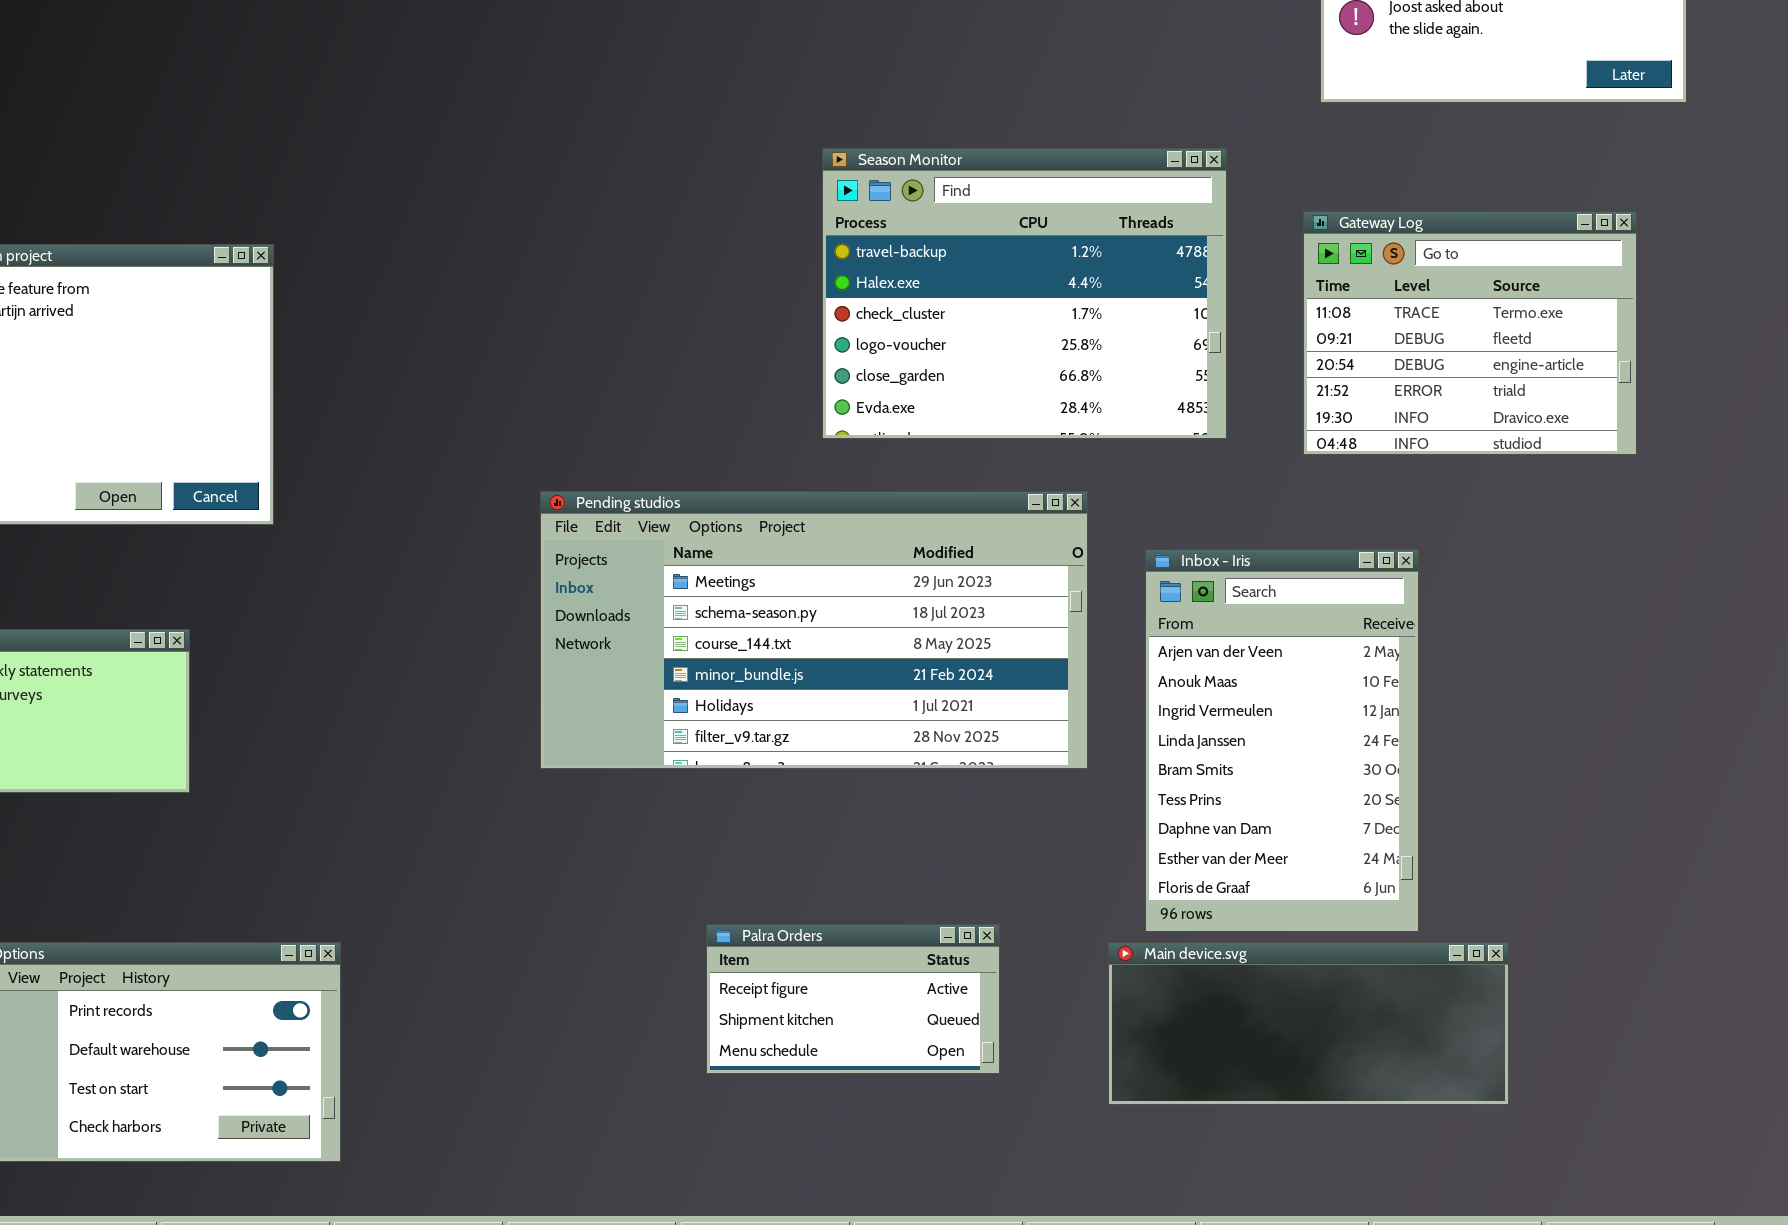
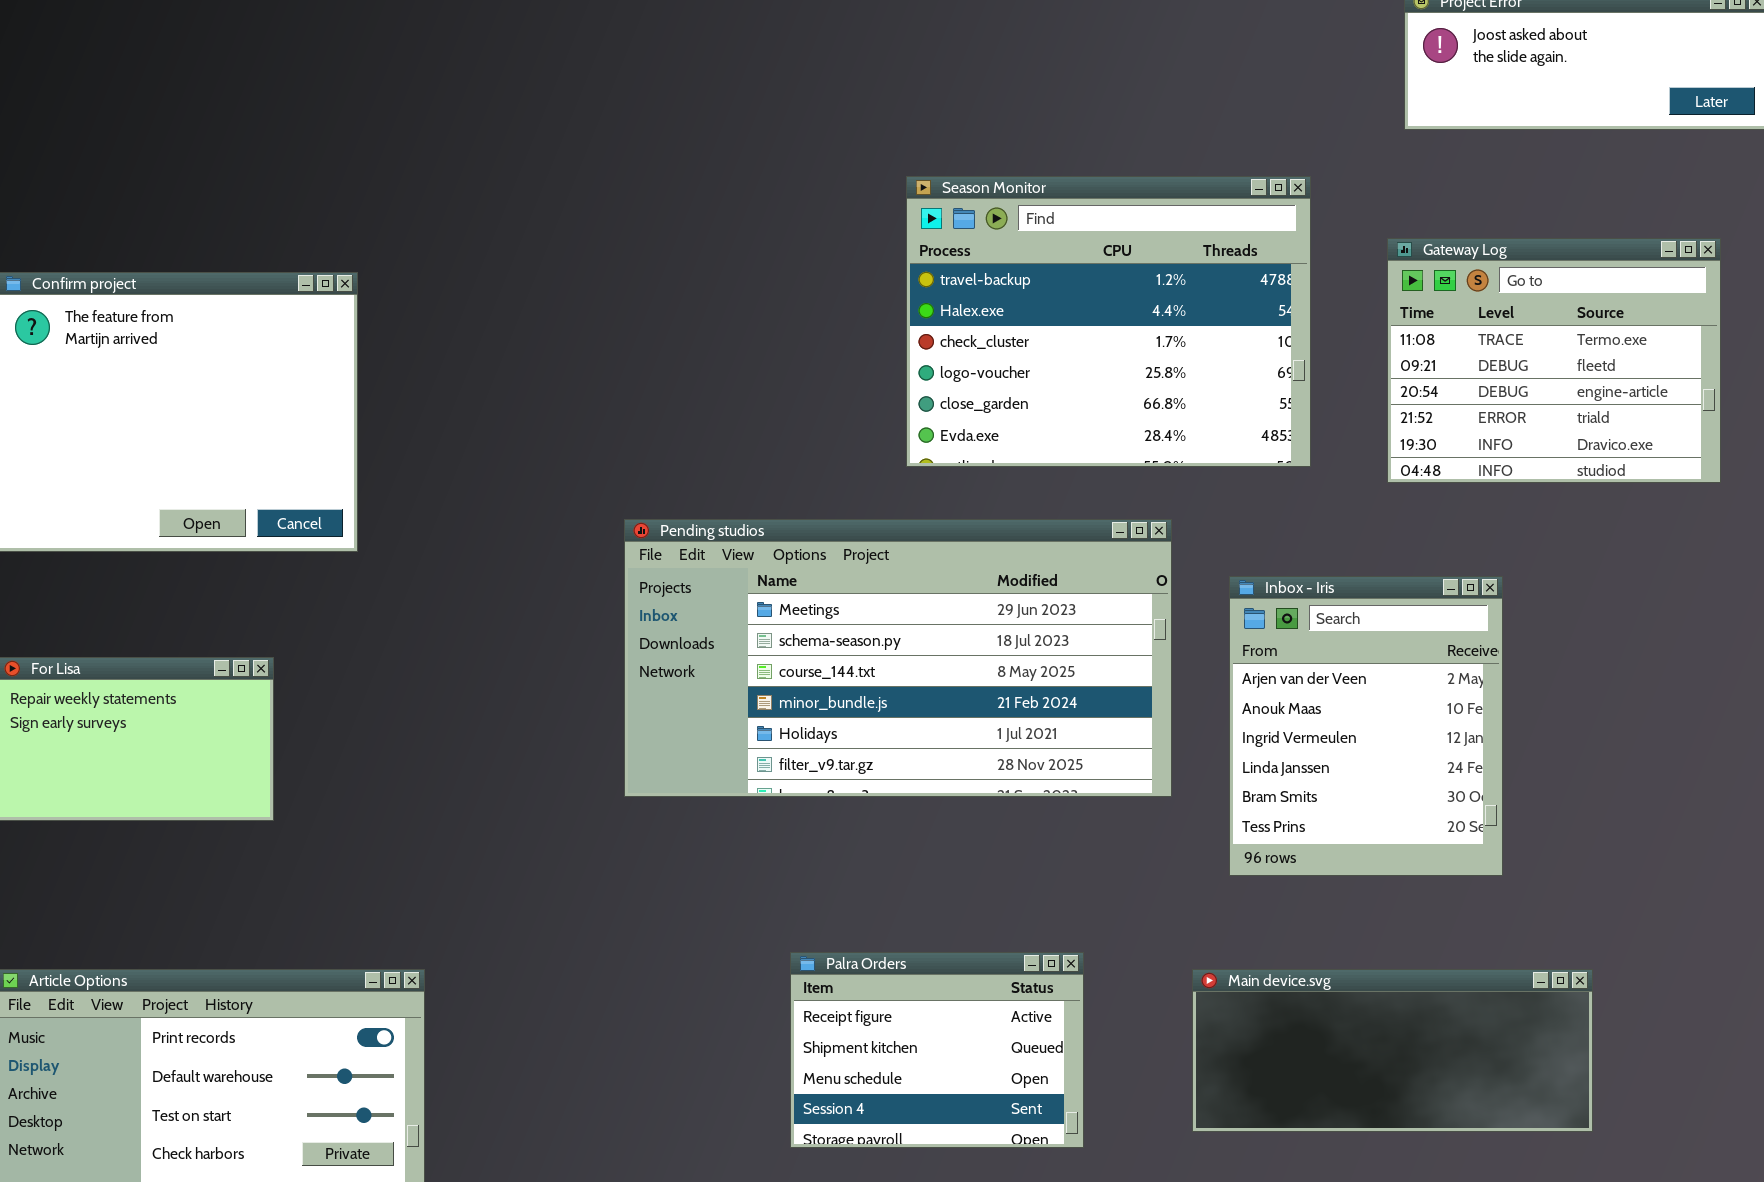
Inbox - Iris: [1145,549,1419,932] -> [1229,576,1503,876], resized
Palra Orders: [706,924,1000,1074] -> [790,952,1084,1148], resized

